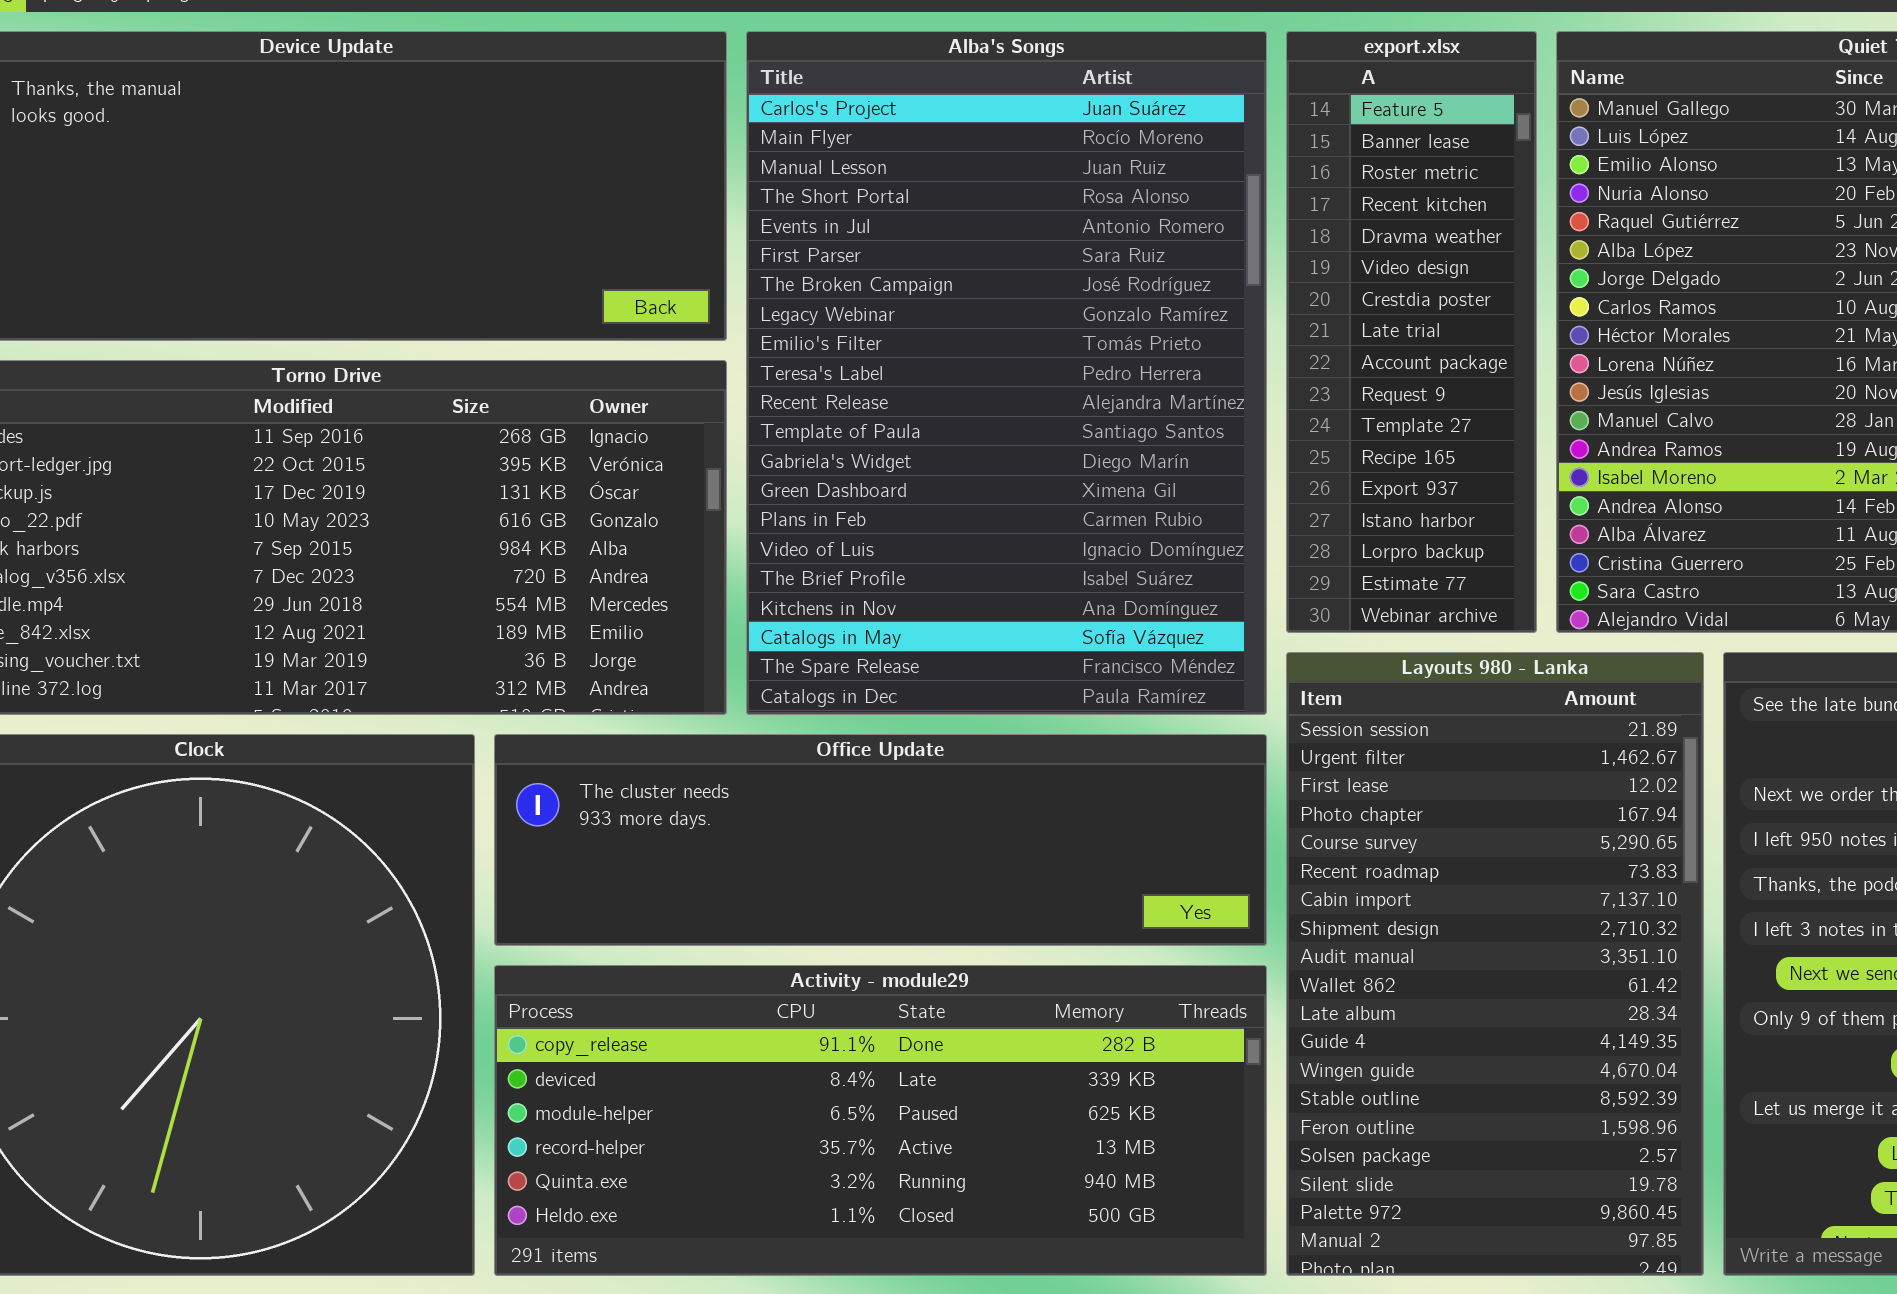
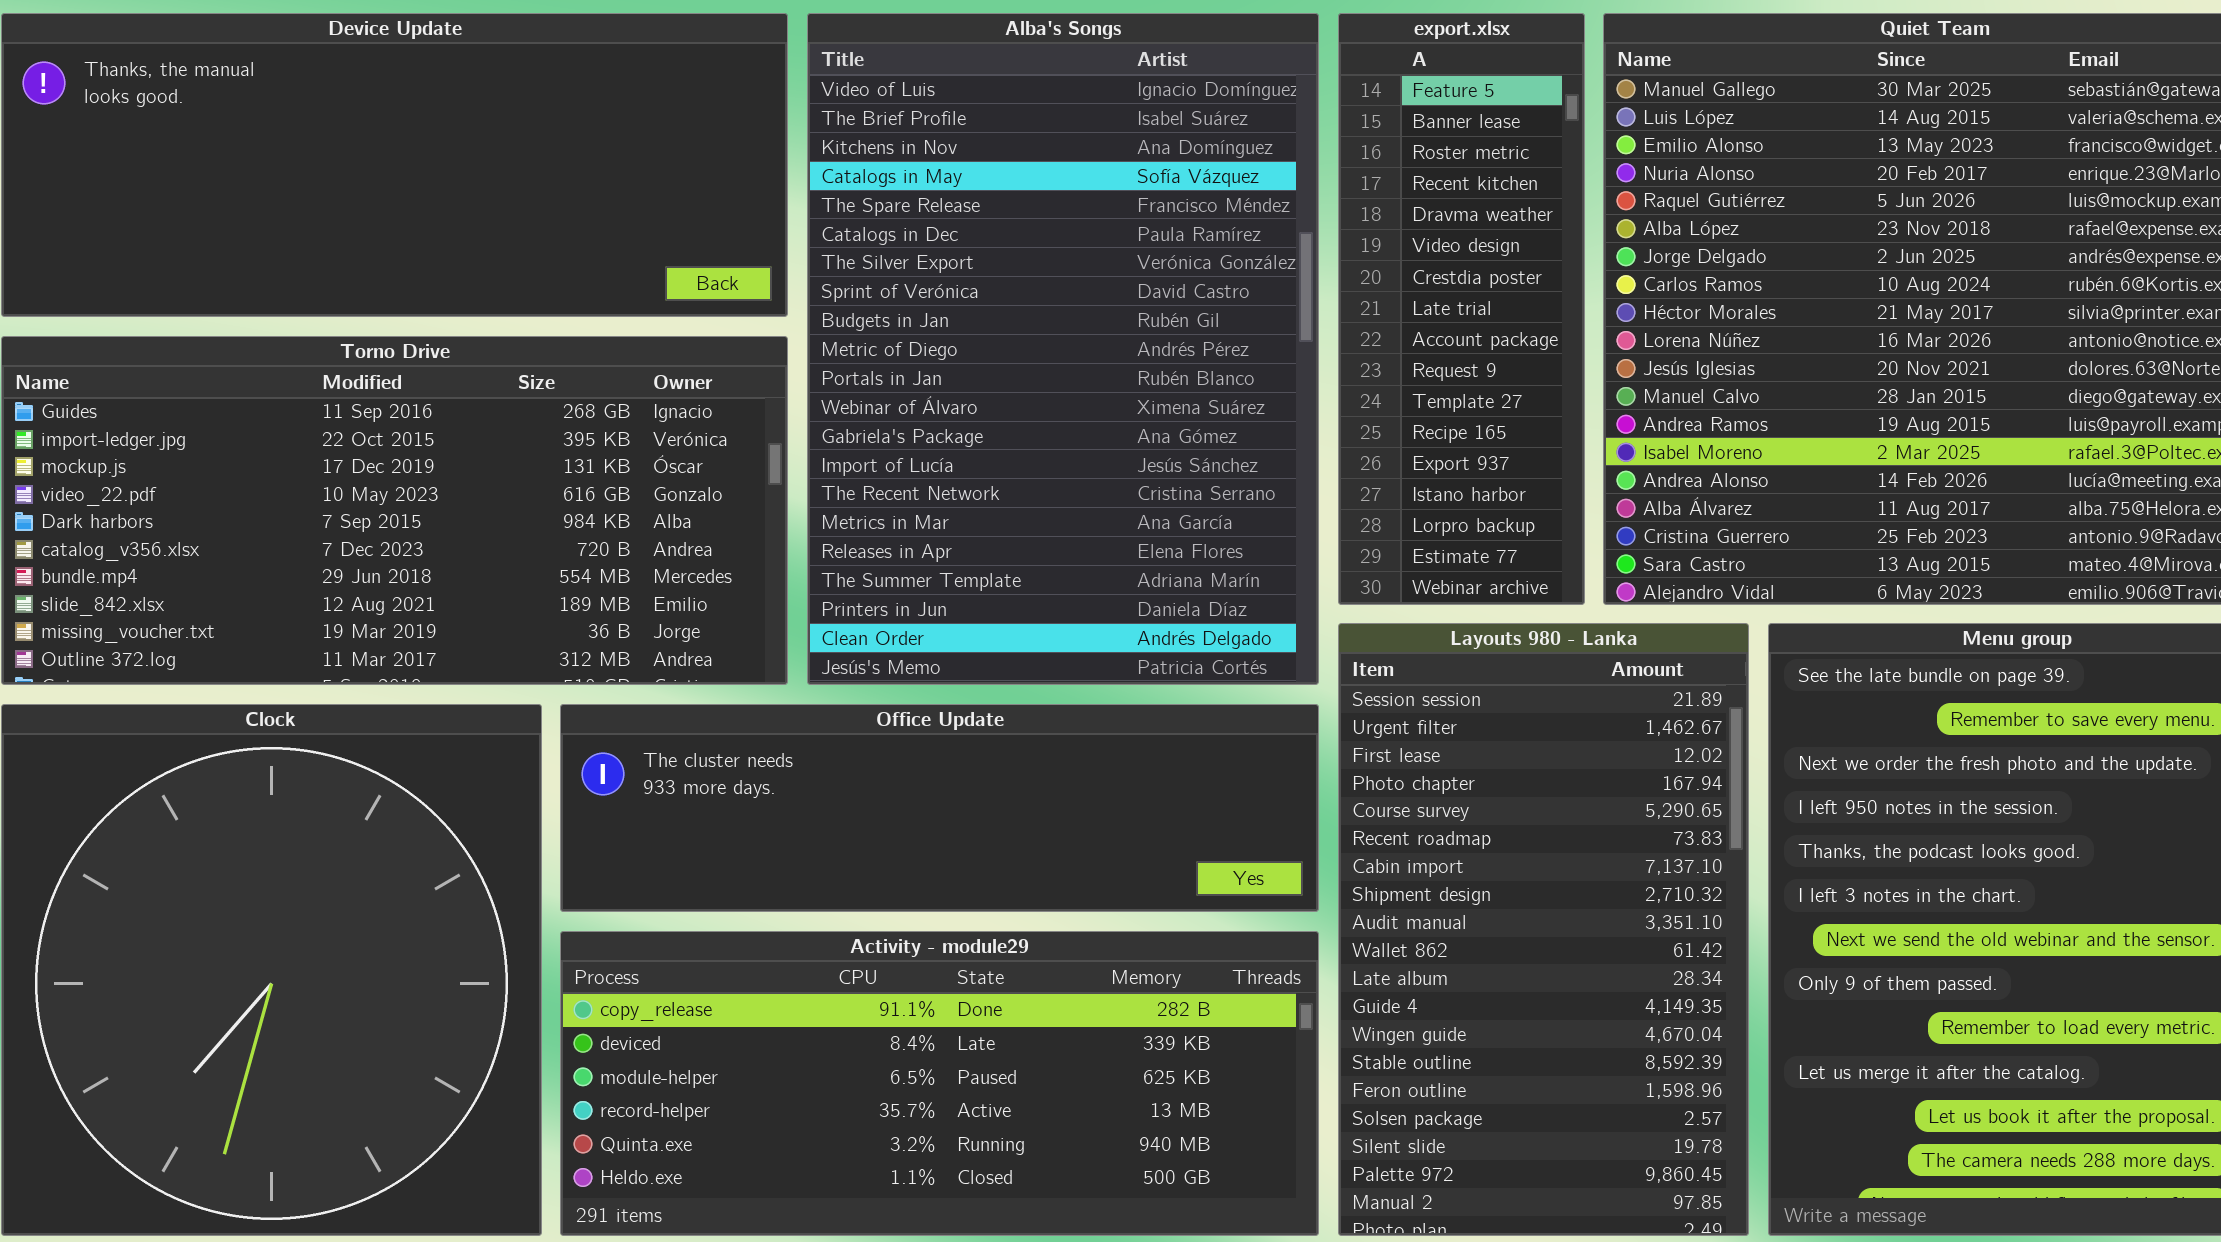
Alba's Songs: [746,31,1267,715] -> [807,13,1319,685], scrolled down 15 rows

